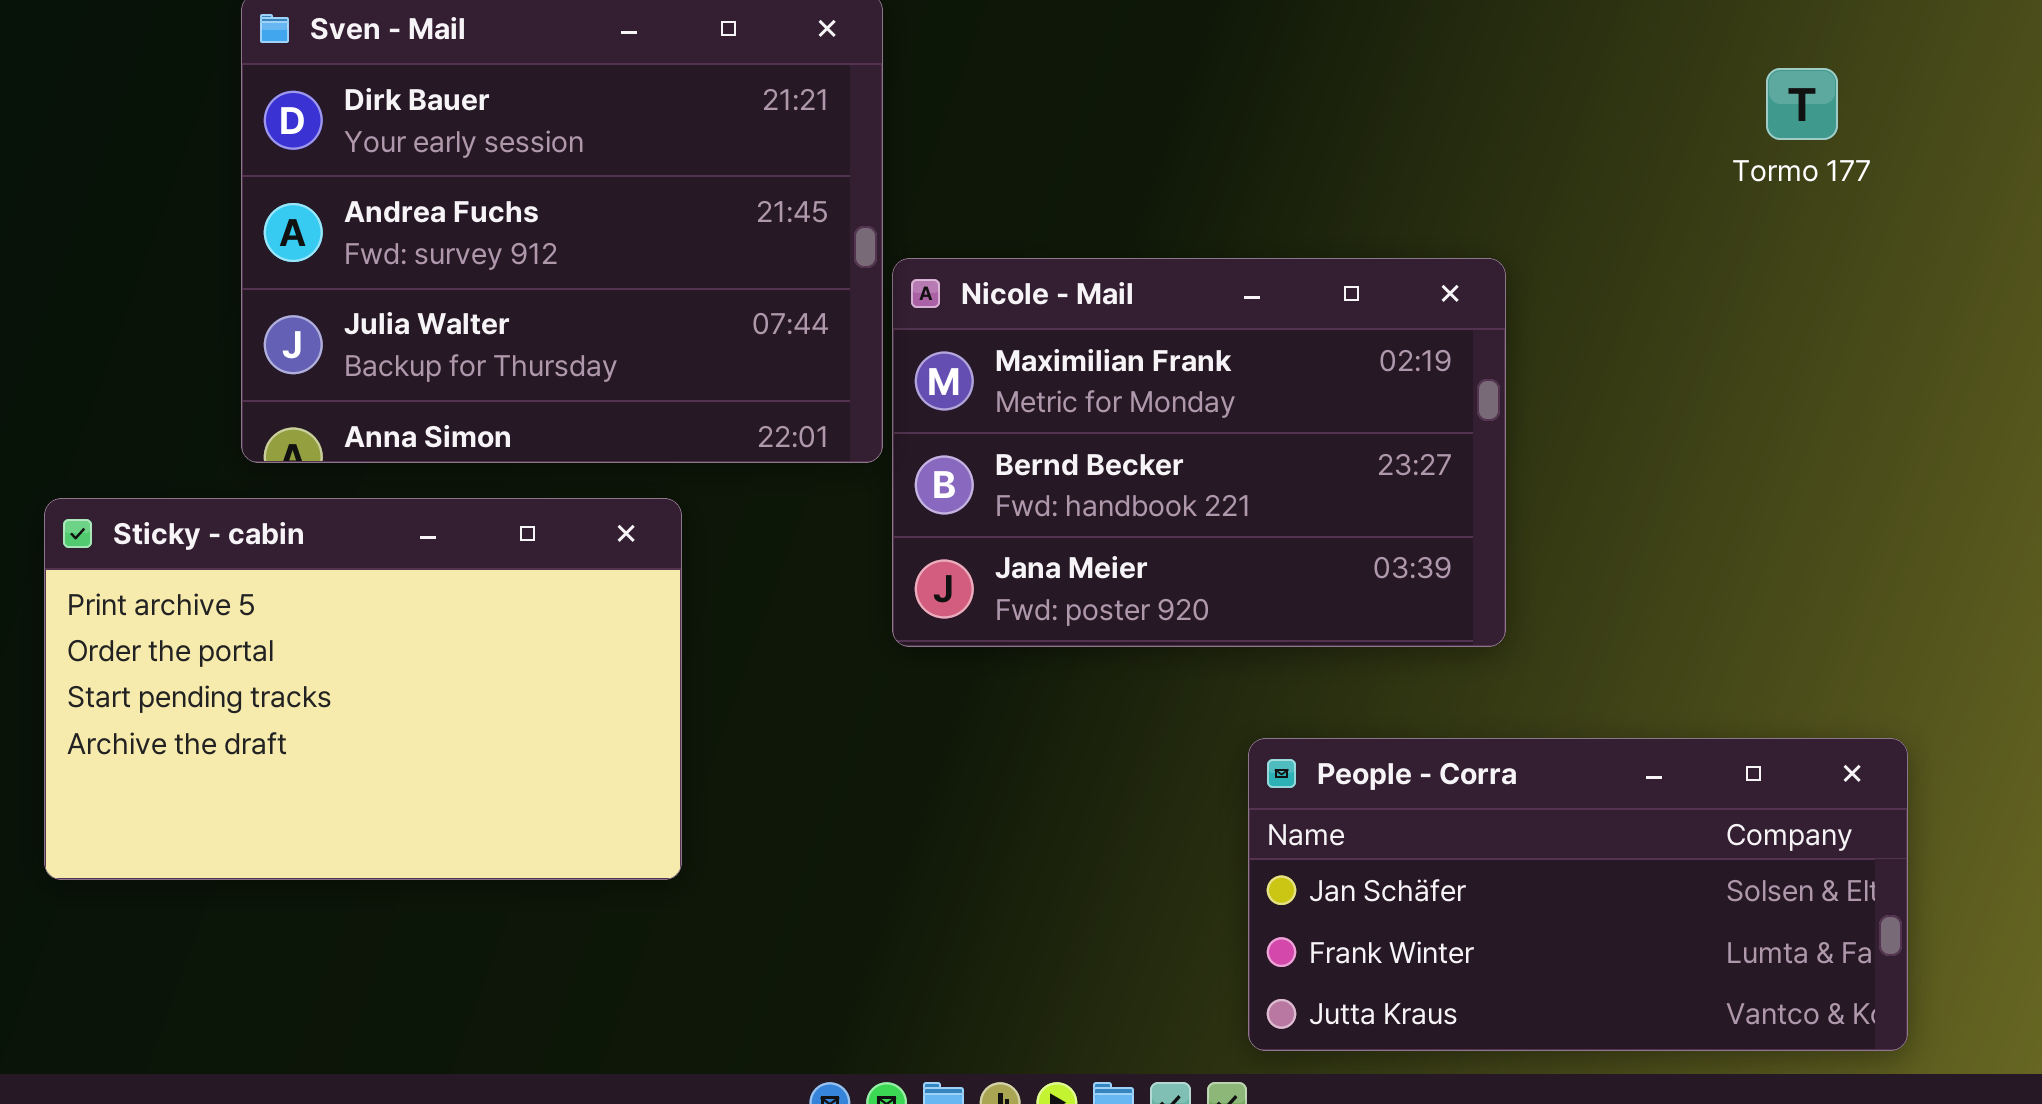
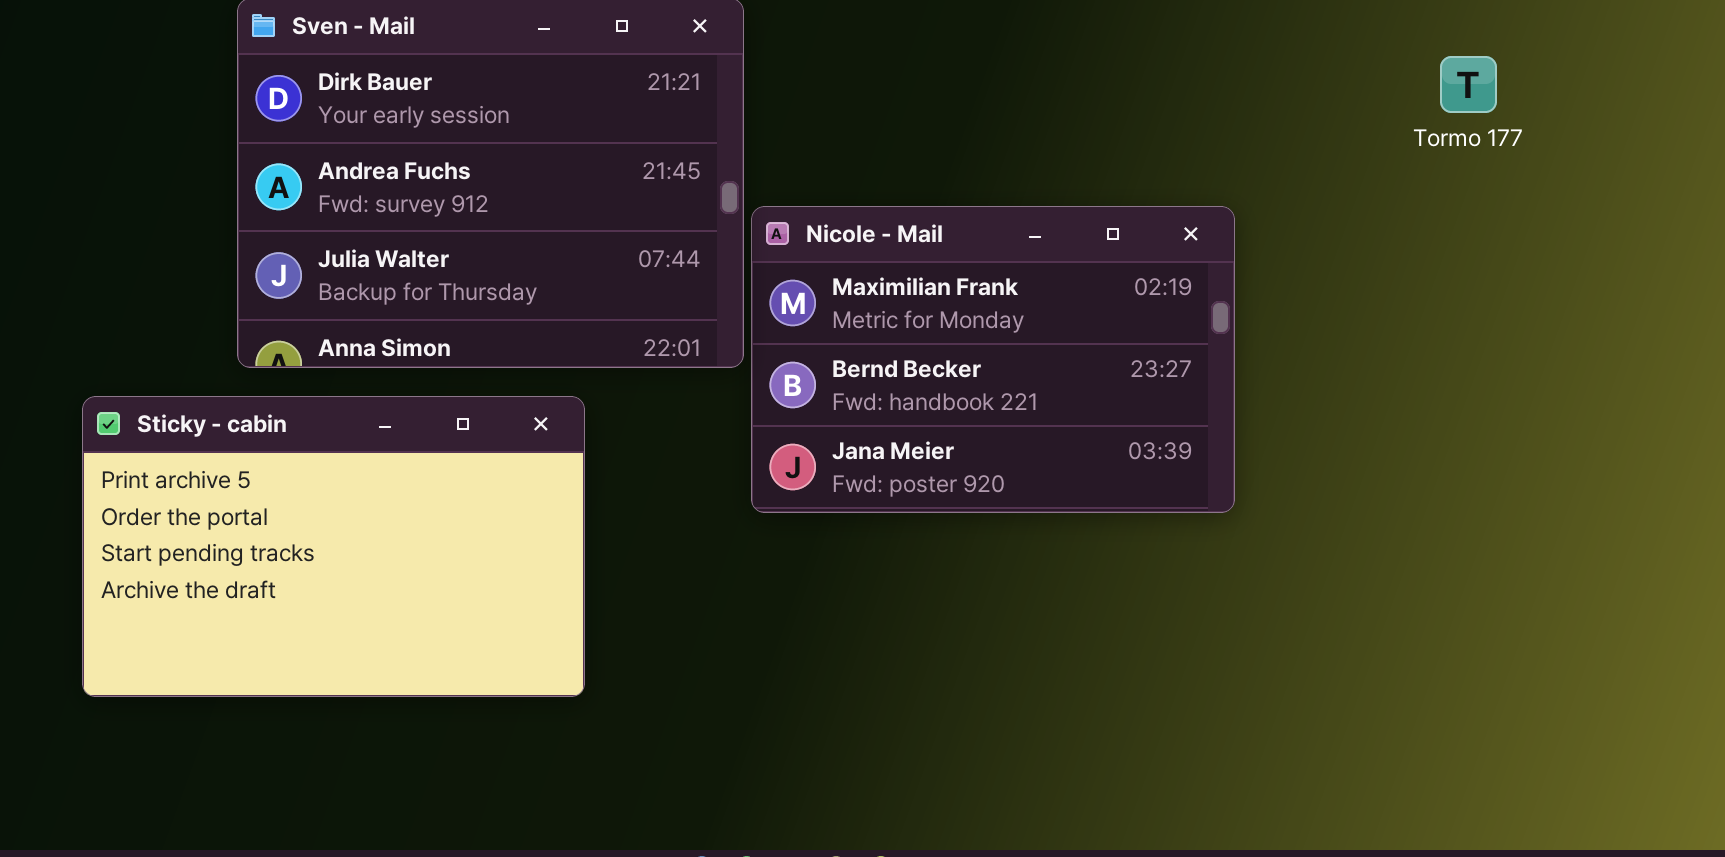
People - Corra: [1248,738,1908,1051] -> none, closed

